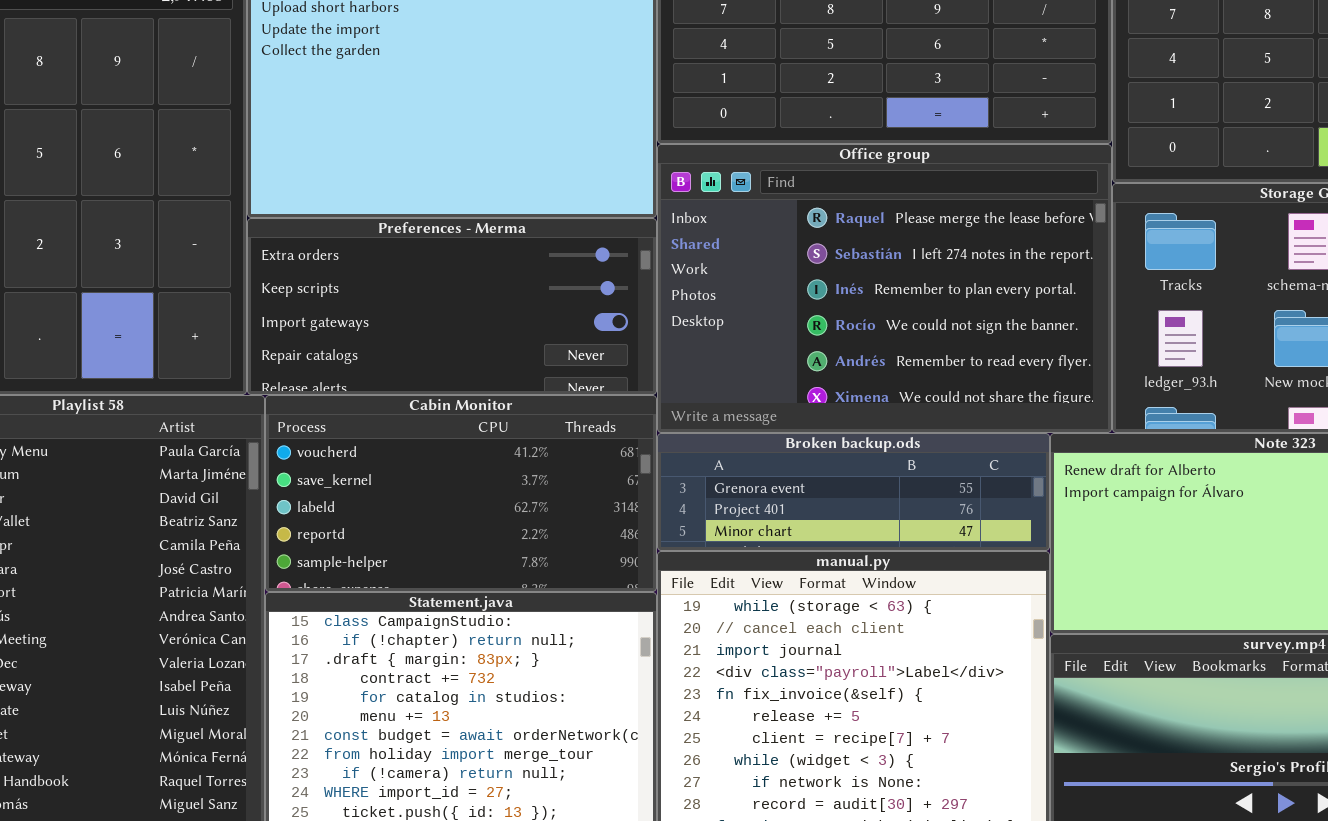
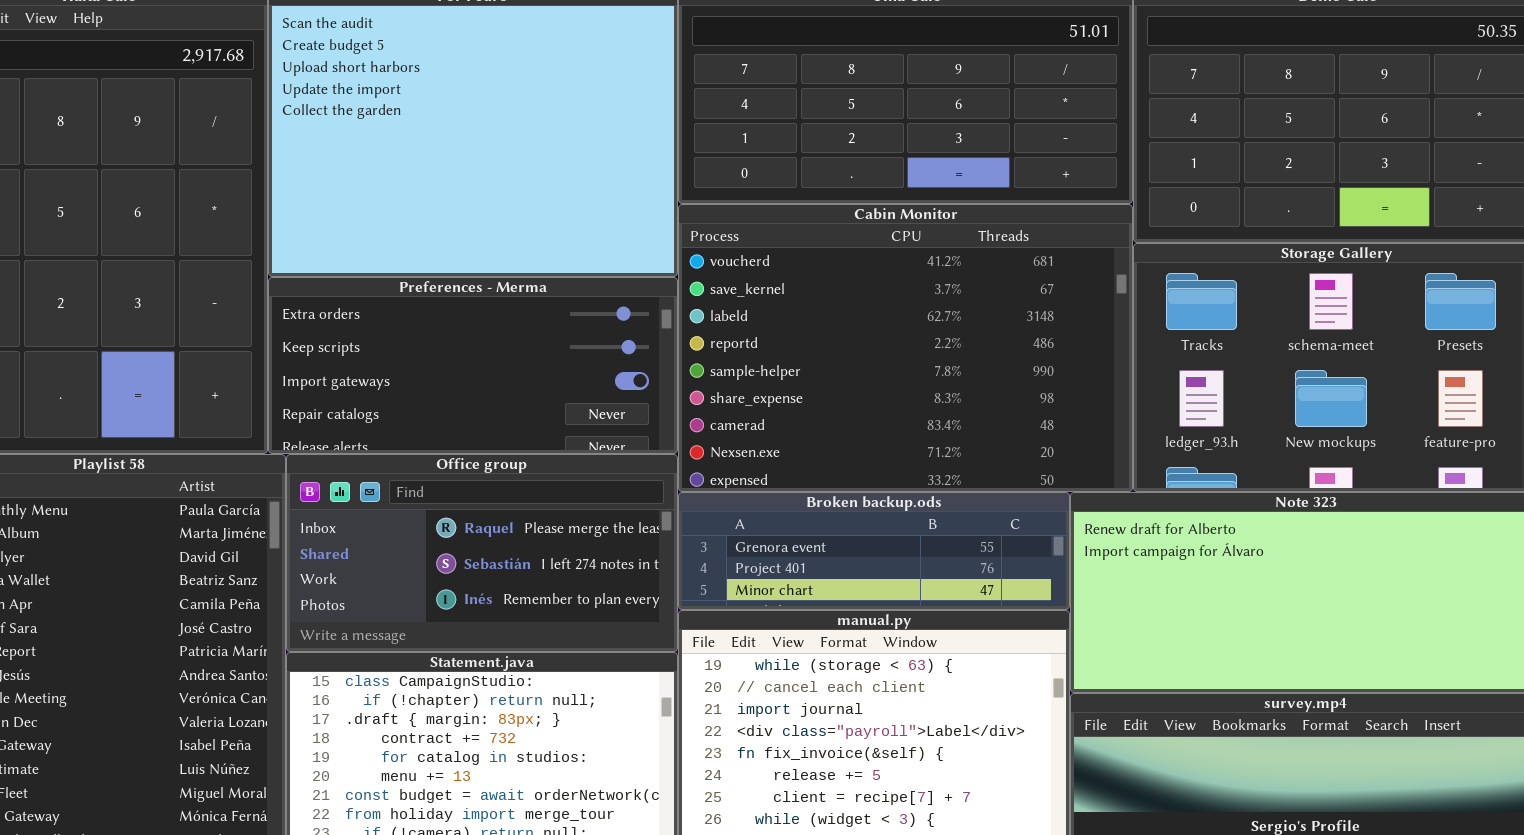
Office group: [657,144,1112,433] -> [286,454,678,652], moved, resized
Cabin Monitor: [265,395,657,592] -> [678,204,1133,492], moved, resized

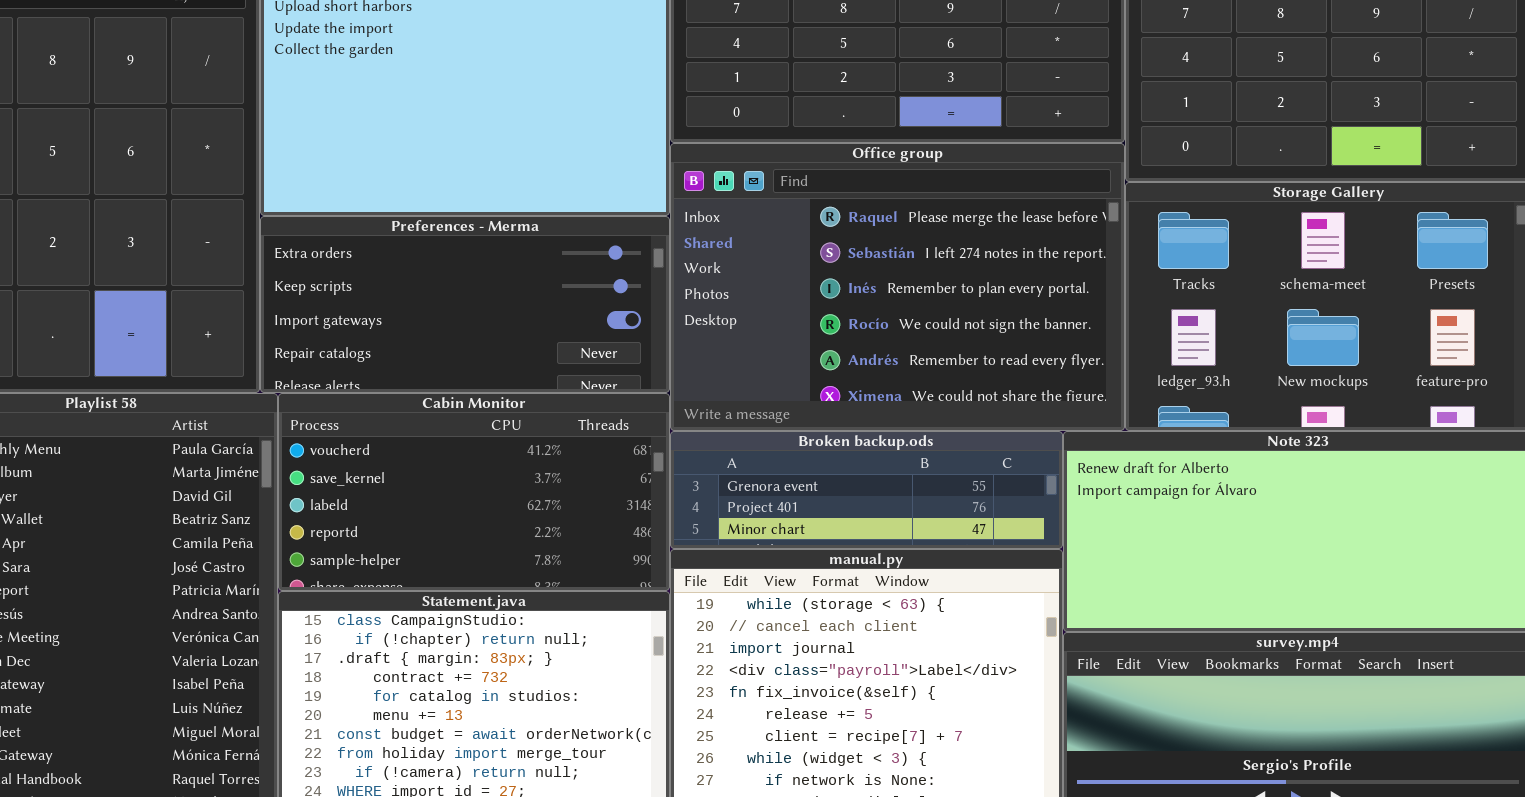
Cabin Monitor: [678,204,1133,492] -> [278,393,670,591], moved, resized
Office group: [286,454,678,652] -> [670,143,1125,431], moved, resized

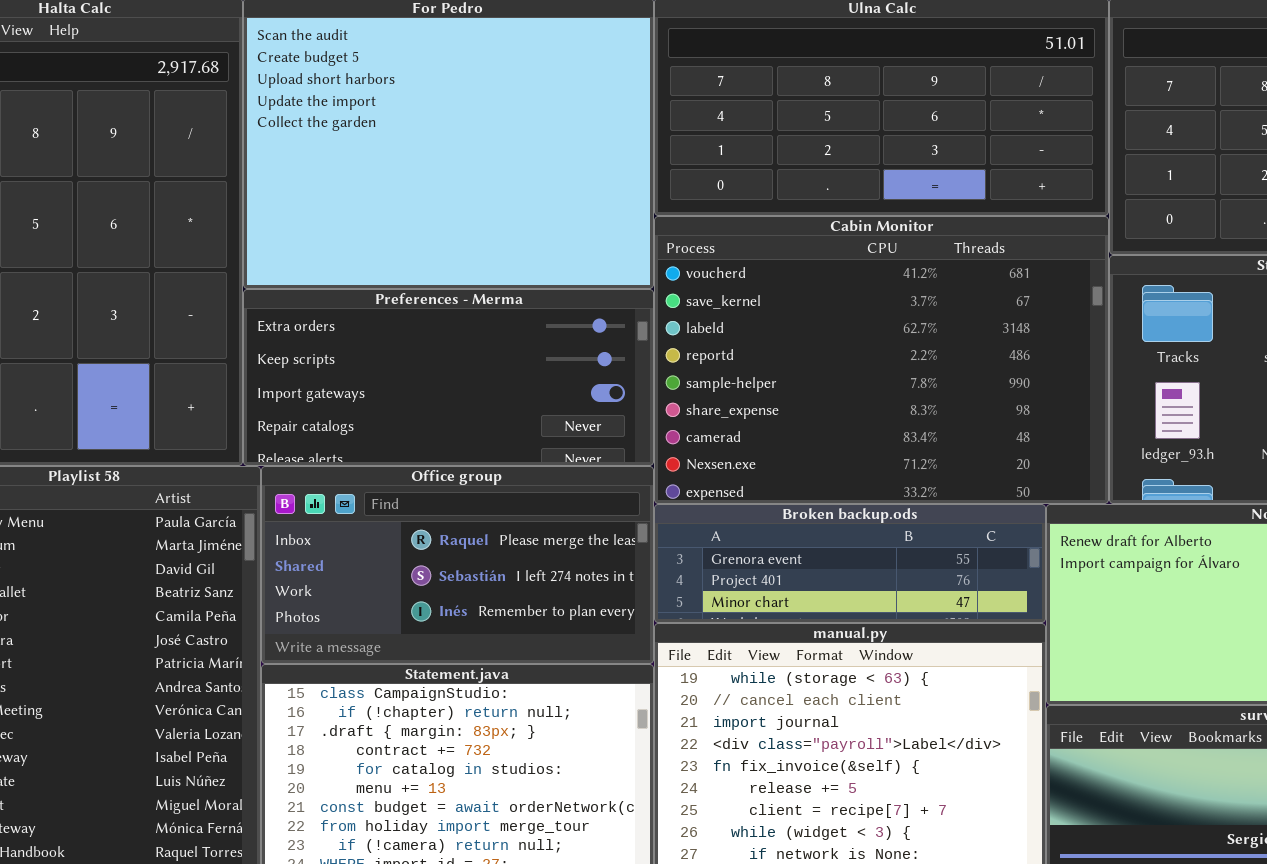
Office group: [670,143,1125,431] -> [261,466,654,664], moved, resized
Cabin Monitor: [278,393,670,591] -> [654,216,1109,504], moved, resized

